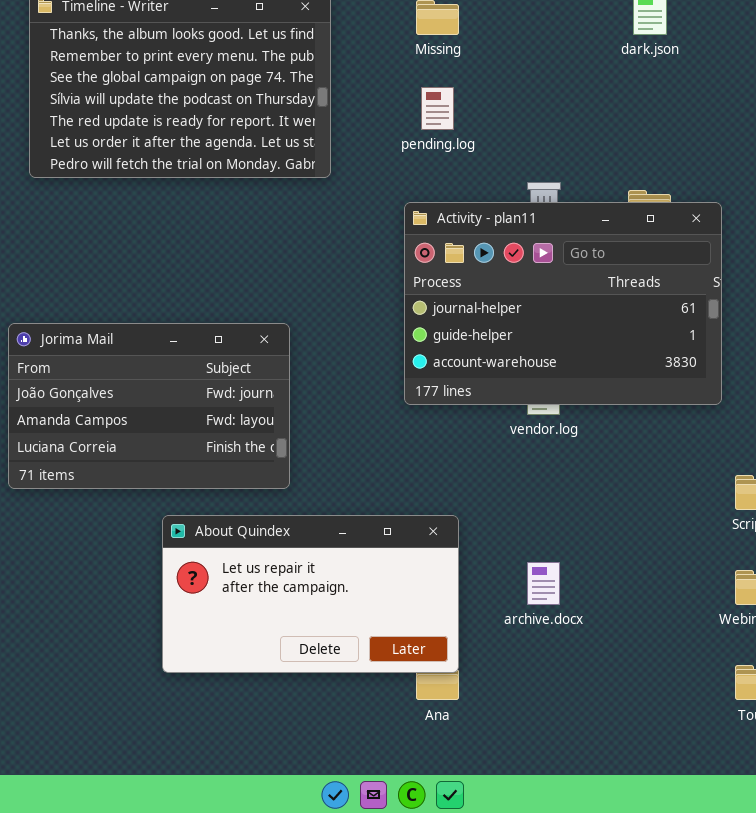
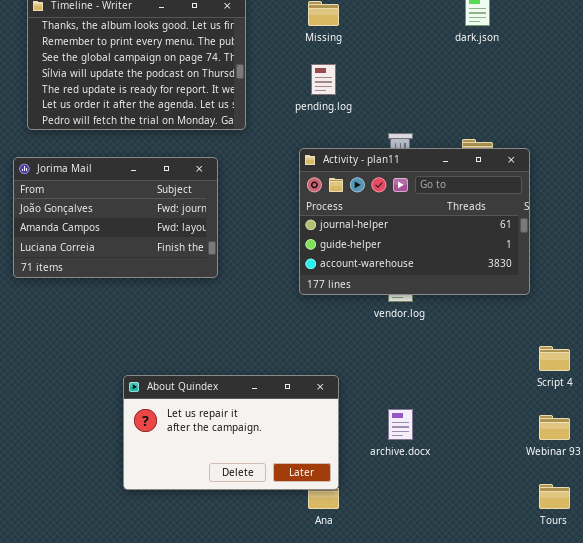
Jorima Mail: [8,323,290,489] -> [13,157,218,278], moved

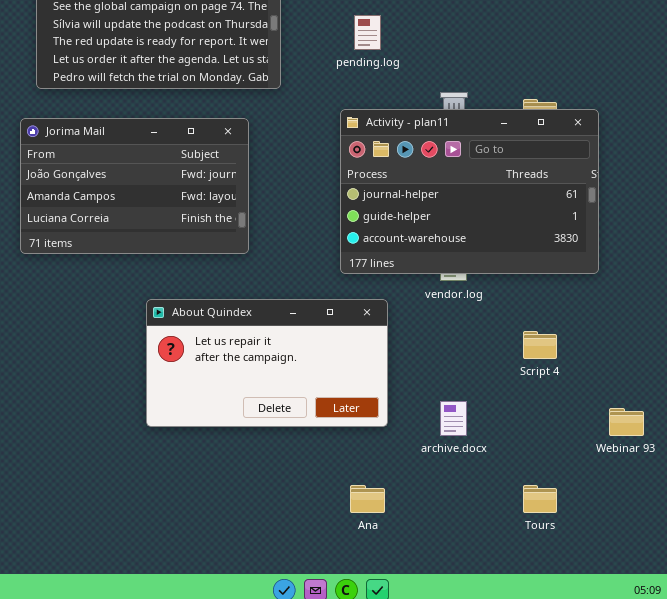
Script 4: [539,346,570,371] -> [523,331,557,359], moved
About Quindex: [123,375,339,490] -> [146,299,388,427], moved
Tours: [539,484,570,509] -> [523,485,557,513], moved

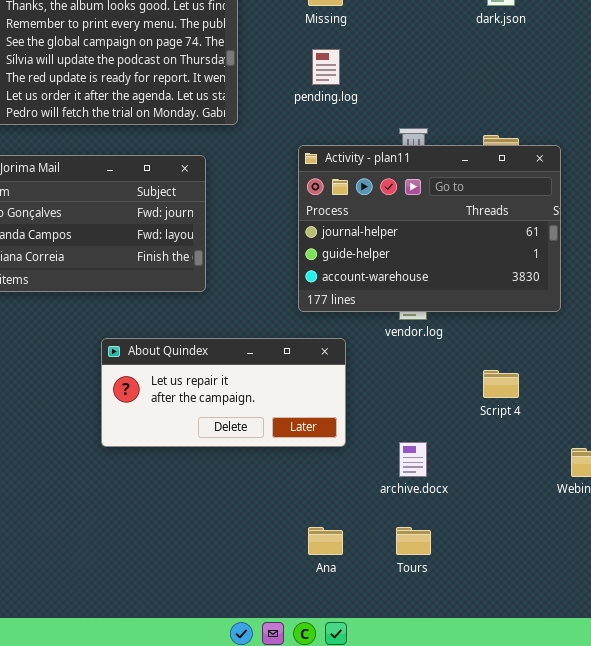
About Quindex: [146,299,388,427] -> [101,338,346,447], resized
Tours: [523,485,557,513] -> [396,527,431,555], moved

